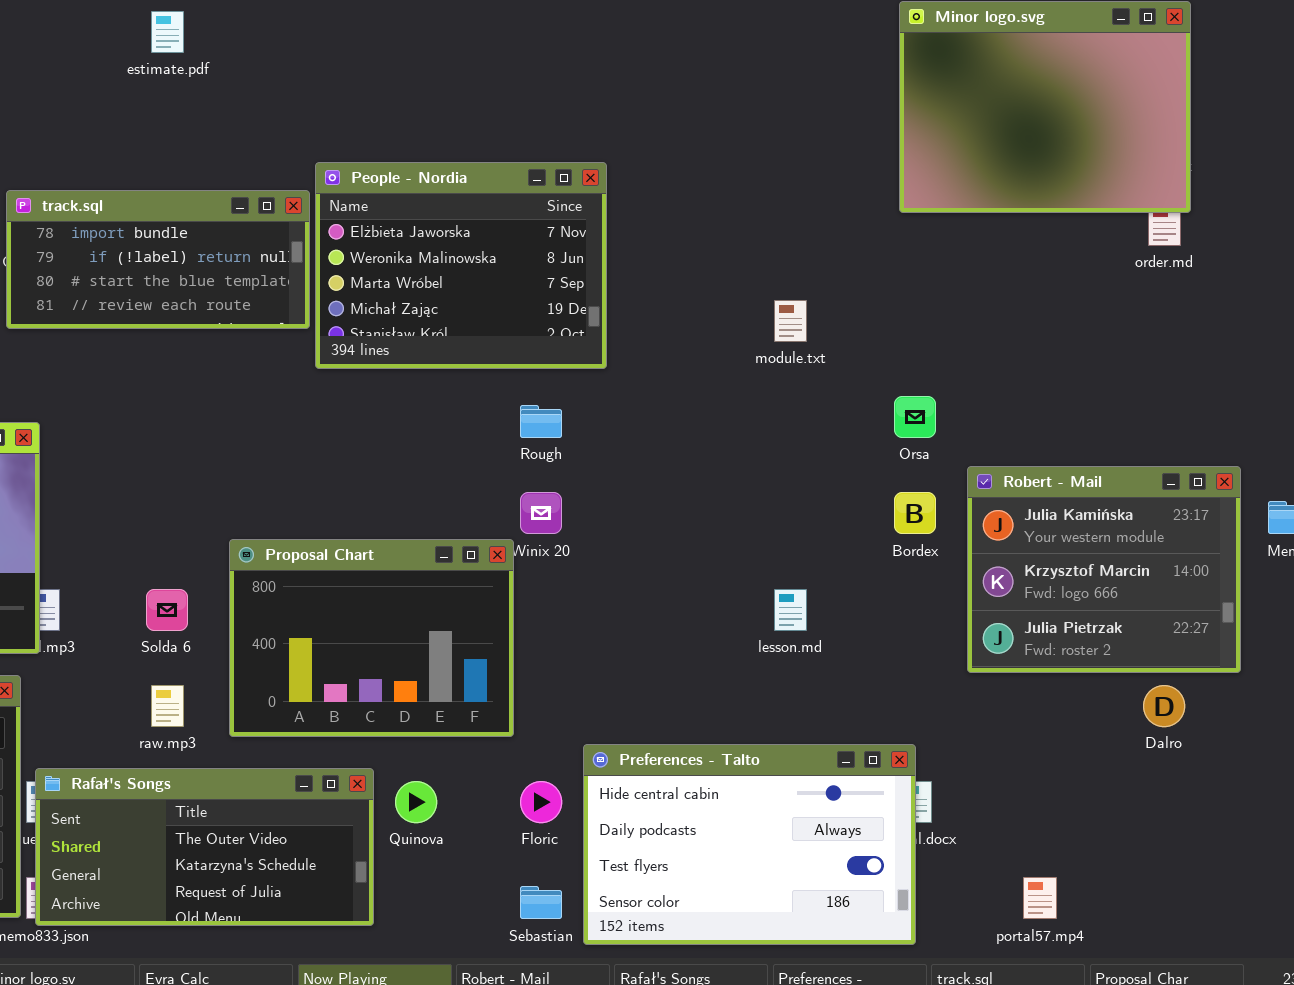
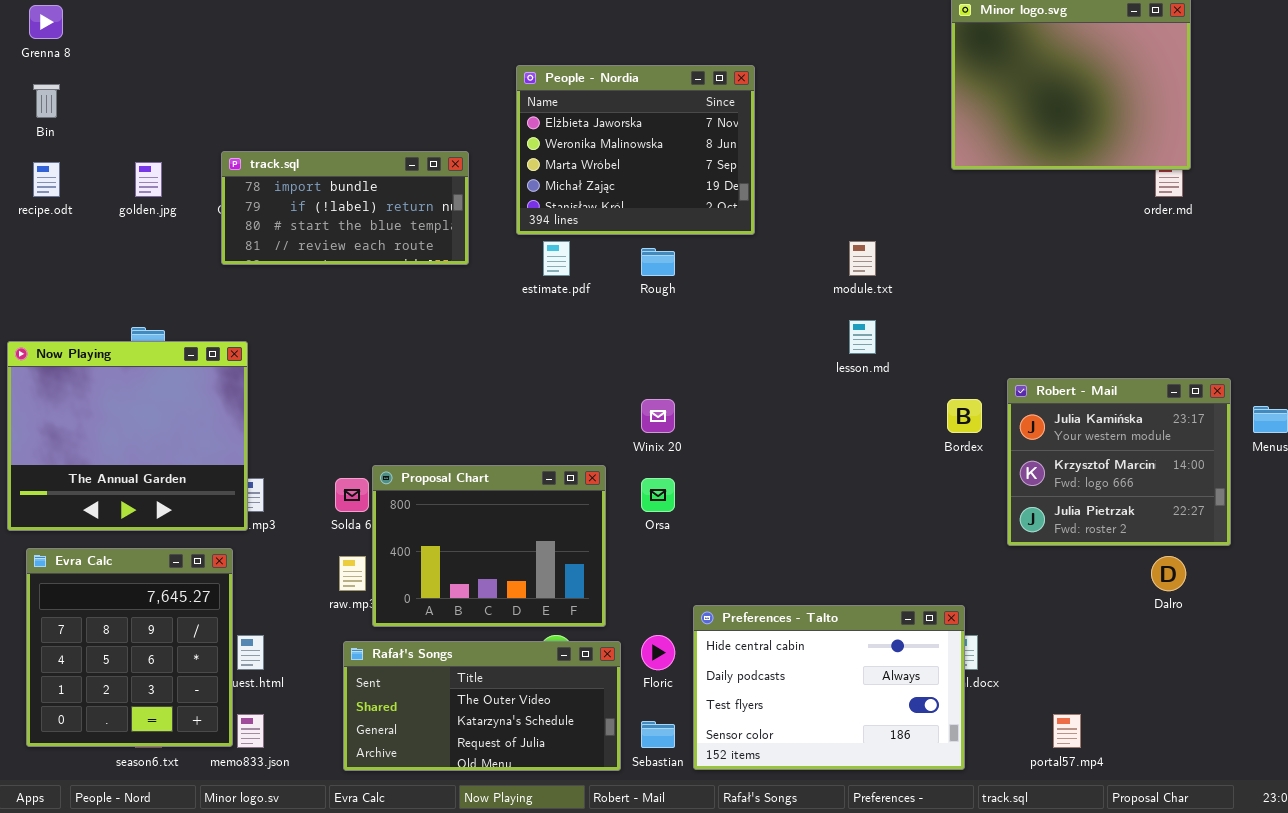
estimate.pdf: [151,11,184,53] -> [543,241,570,276], moved
People - Nordia: [315,162,607,369] -> [516,65,755,235], moved
Orsa: [894,396,936,438] -> [641,478,675,512], moved
Rough: [520,405,562,438] -> [641,248,675,276], moved
Proposal Chart: [229,539,514,737] -> [372,465,606,627], moved
lesson.md: [774,589,807,631] -> [849,320,876,354], moved
Rafał's Songs: [35,768,374,926] -> [343,641,621,771], moved

